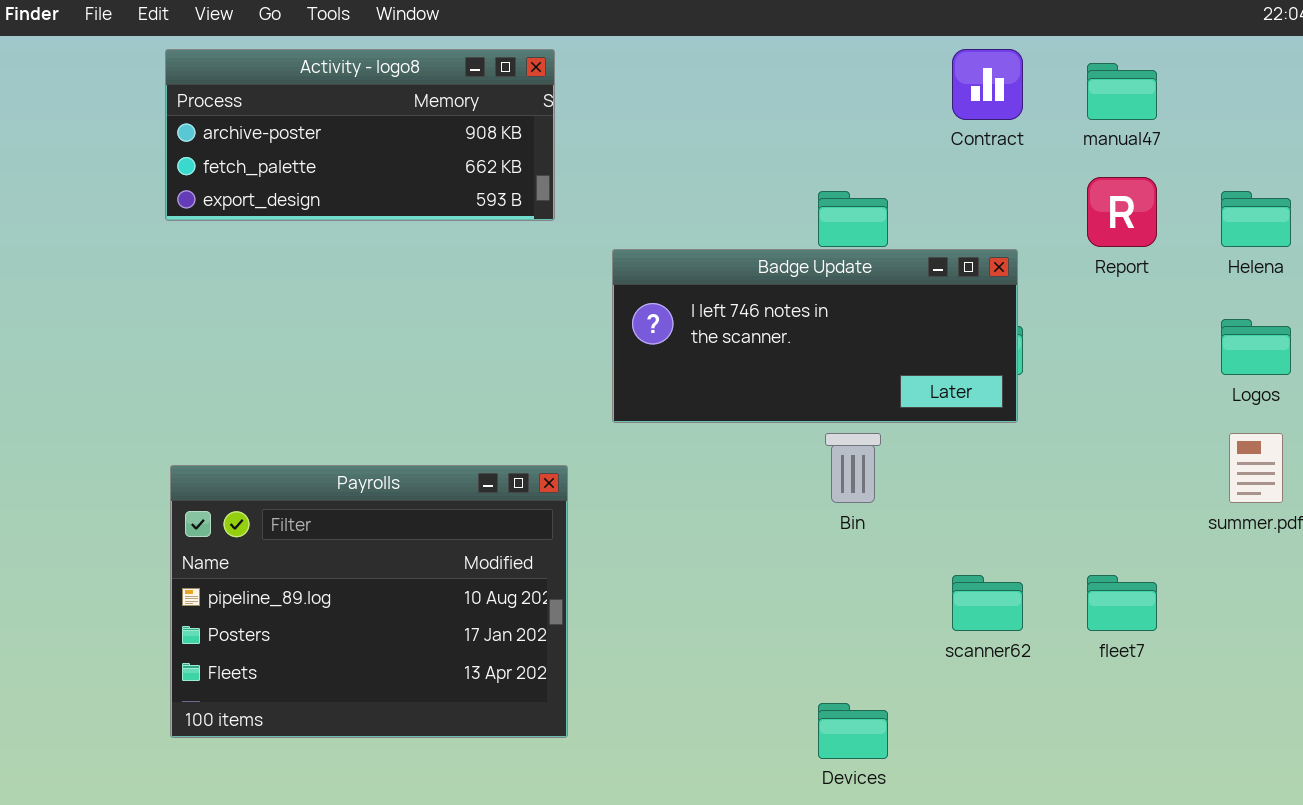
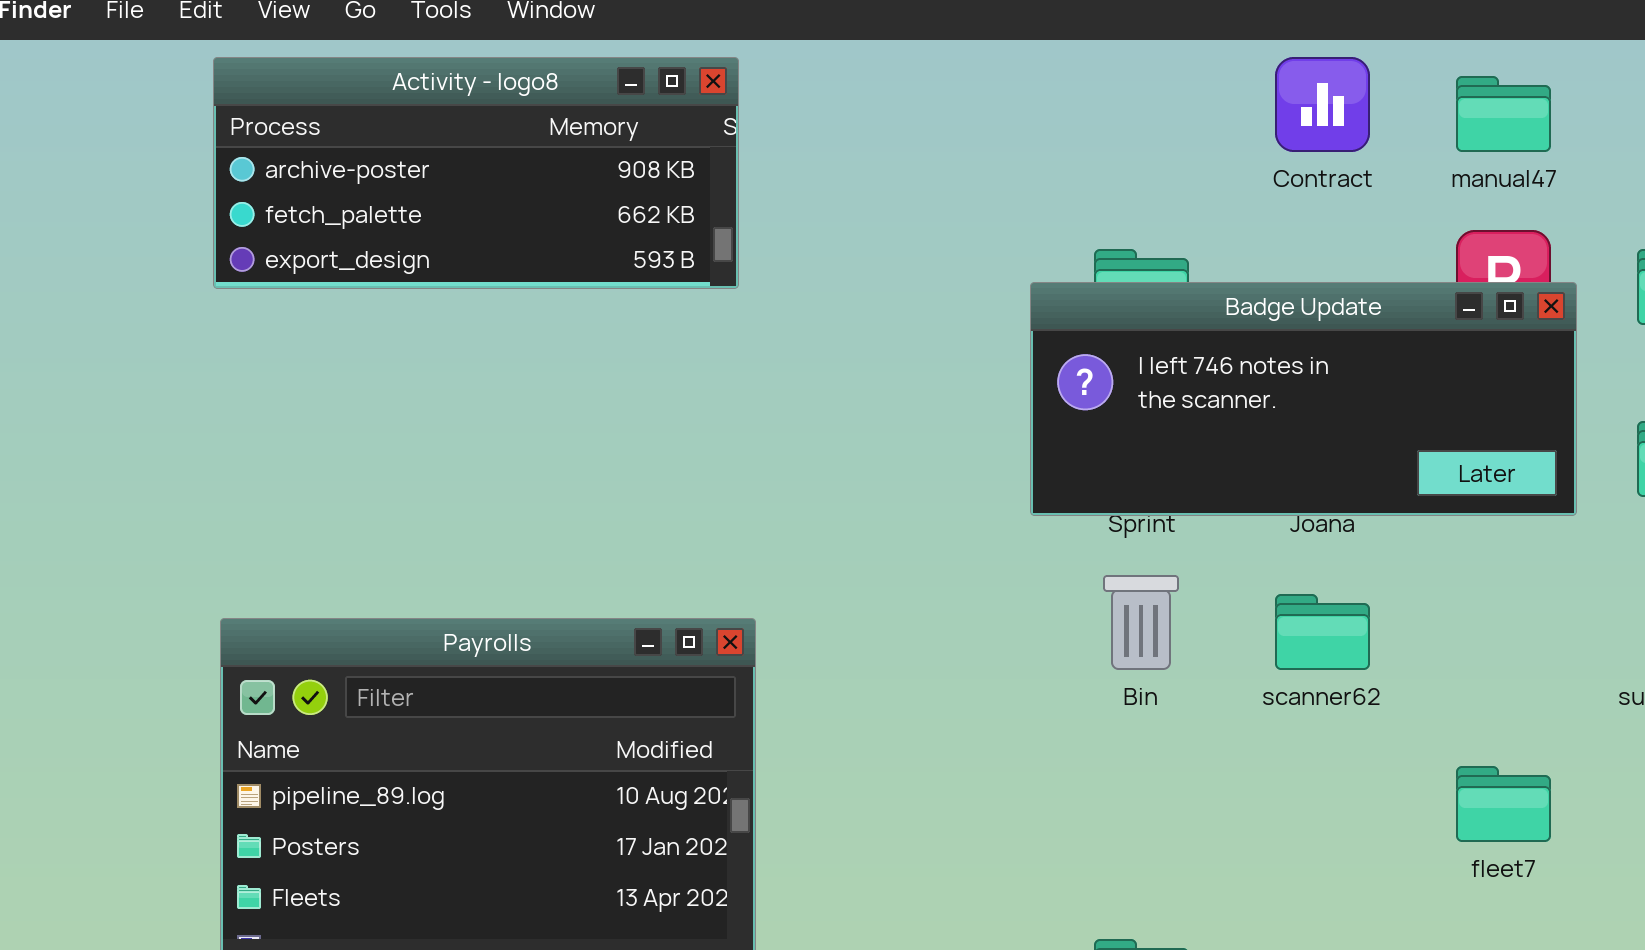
Badge Update: [612,249,1018,423] -> [1030,282,1577,516], moved
scanner62: [952,575,1023,631] -> [1275,594,1370,670], moved

